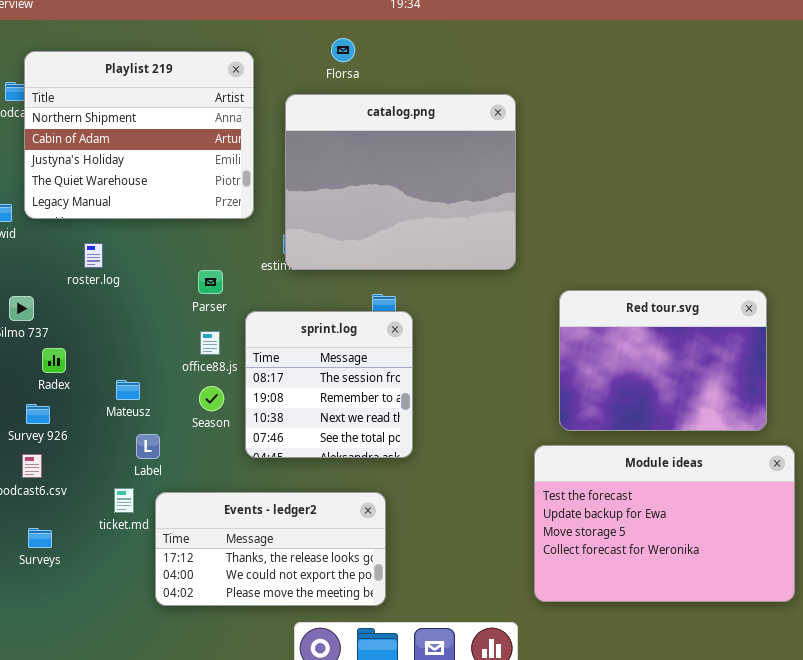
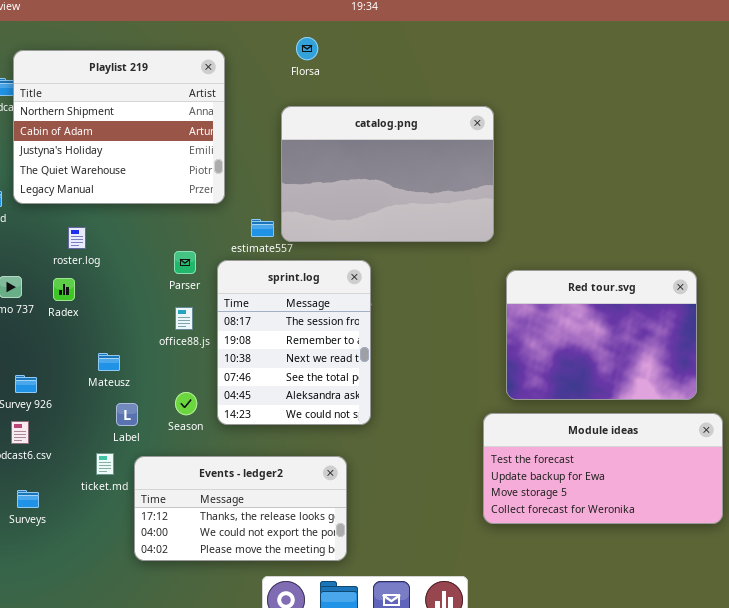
catalog.png: [285,94,516,270] -> [281,106,494,242], moved, resized
sprint.log: [245,311,413,458] -> [217,260,371,425], resized
Radex: [42,348,66,373] -> [53,278,75,301], moved
Season: [199,386,224,411] -> [175,392,197,415], moved
Module ideas: [534,445,795,602] -> [483,413,723,524], resized

